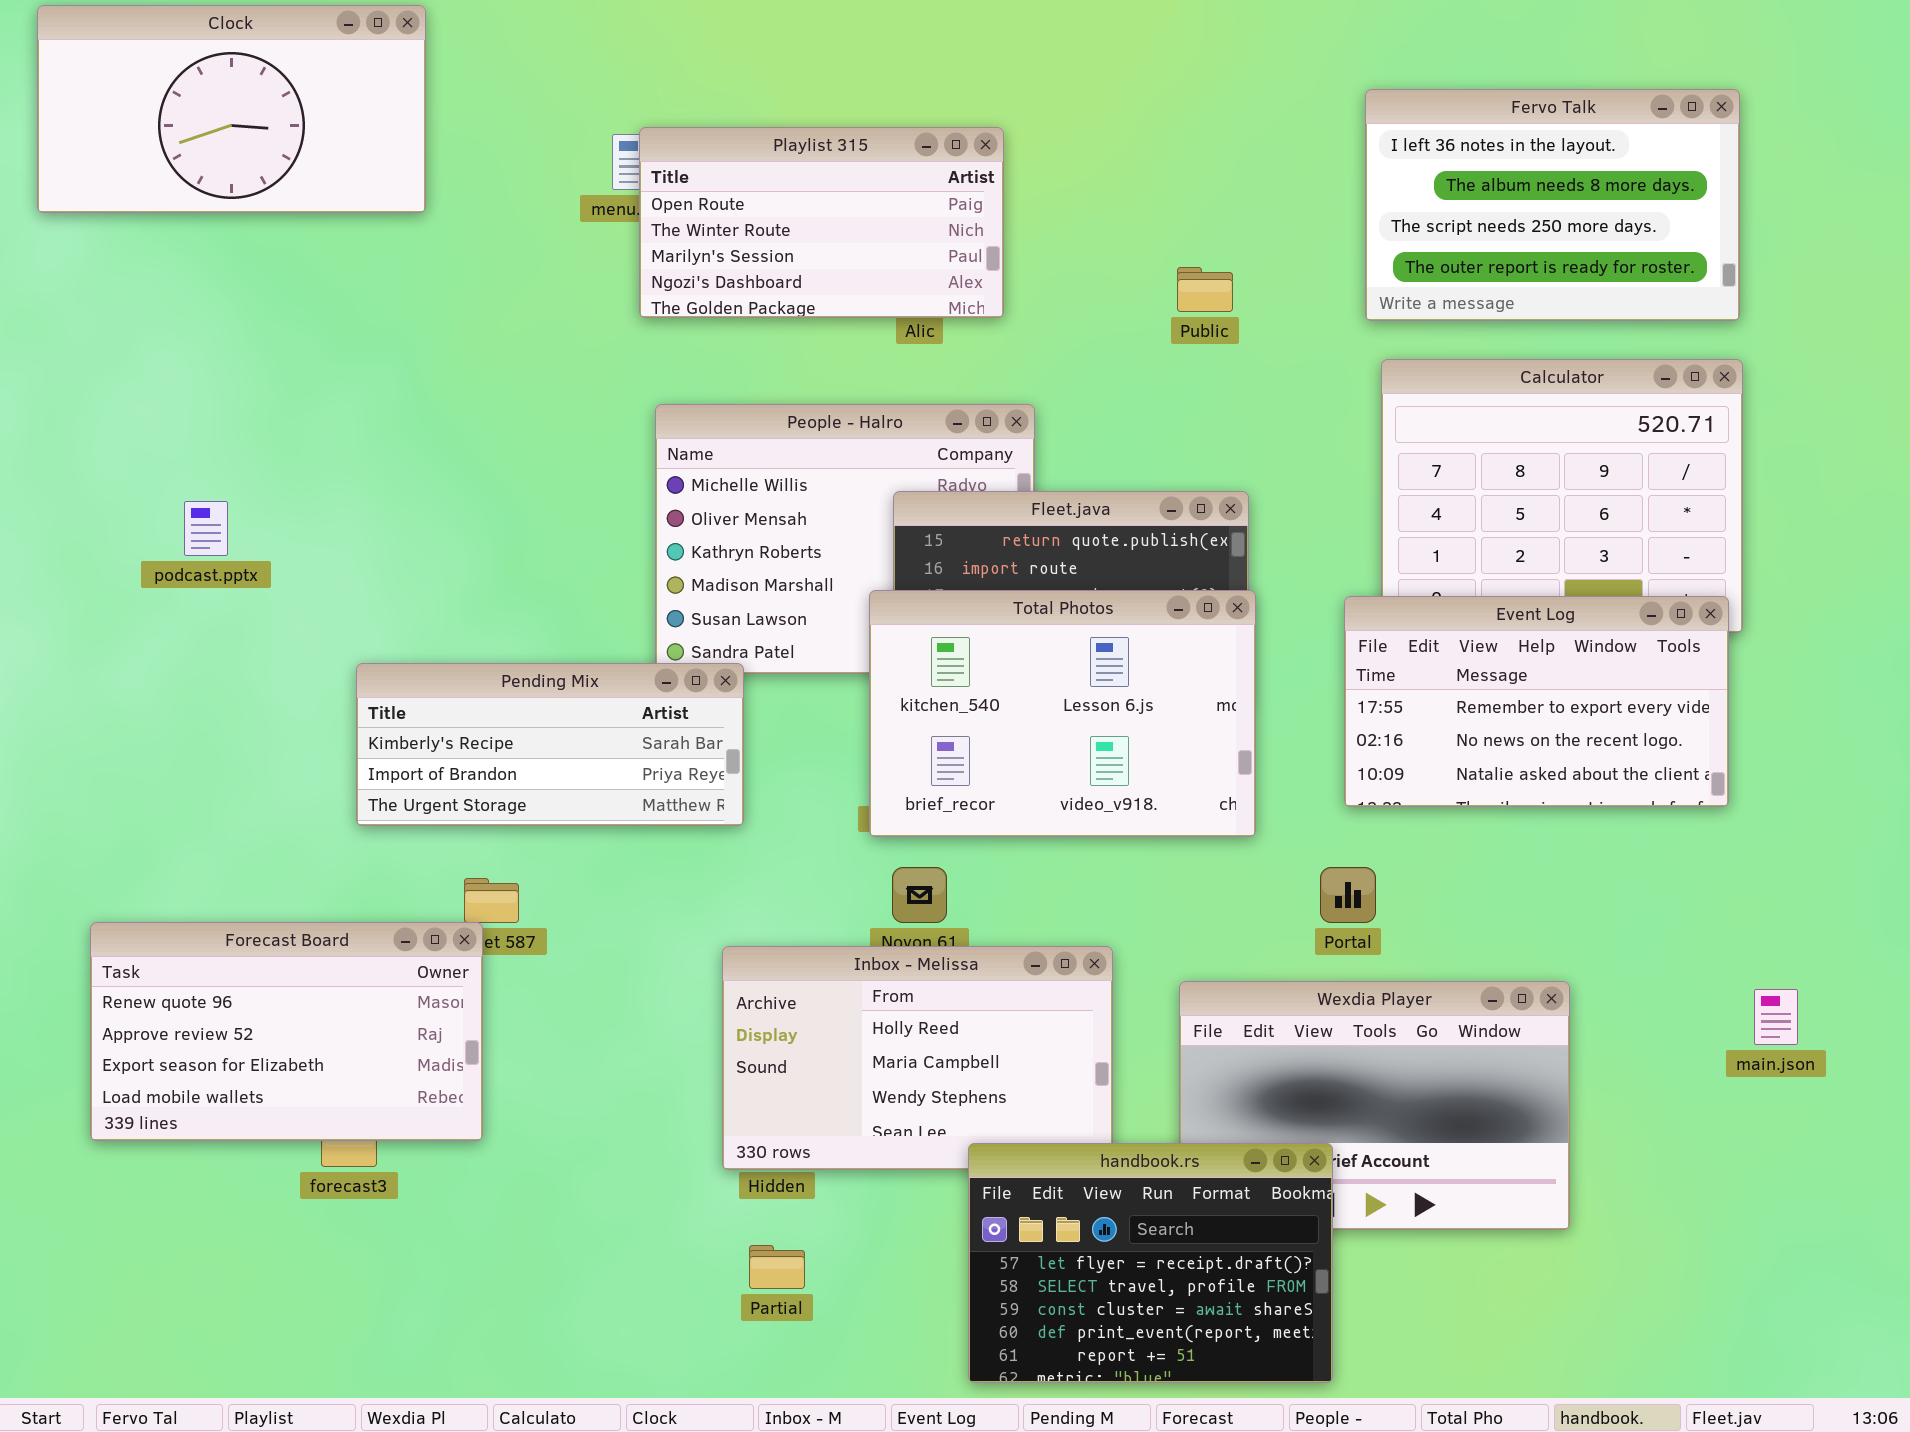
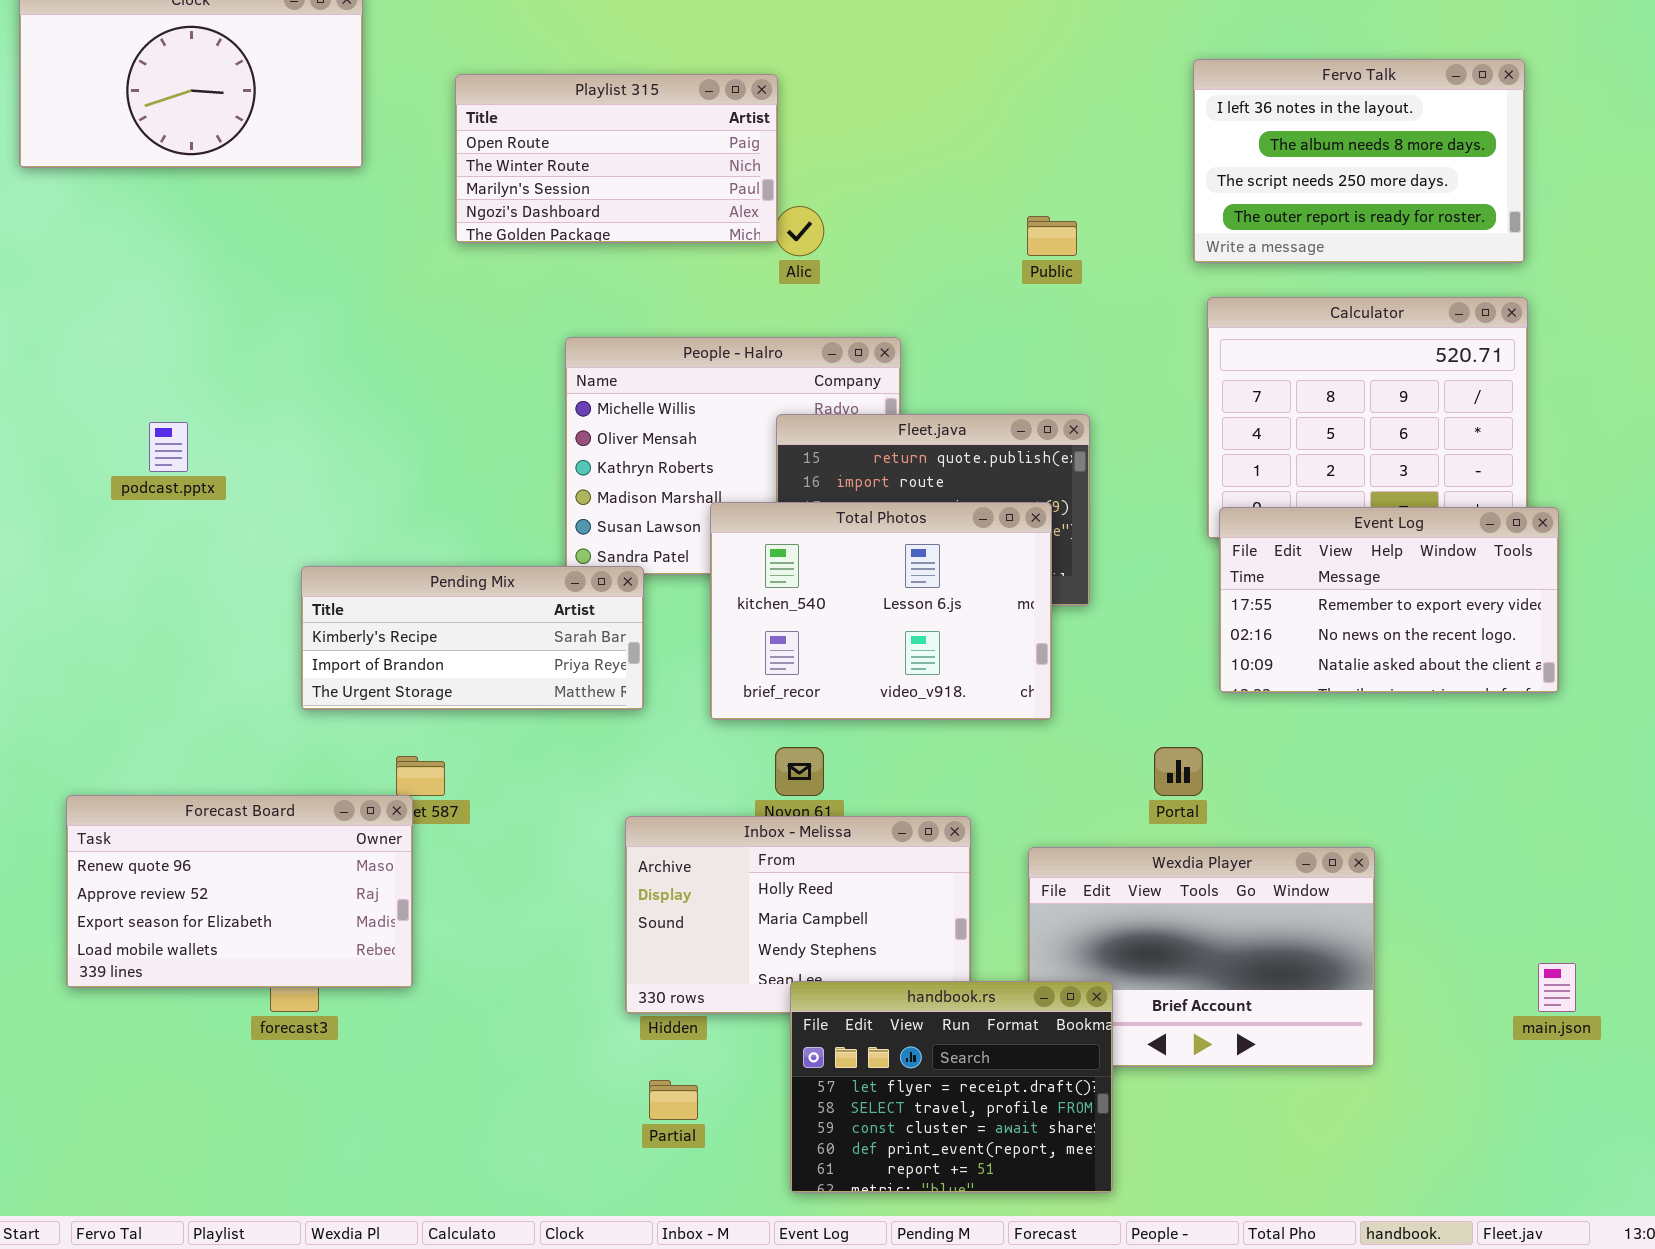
Playlist 315: [639,127,1004,318] -> [455,74,778,243], moved
Total Photos: [869,590,1256,837] -> [710,502,1052,720], moved
Event Log: [1344,596,1729,807] -> [1219,507,1559,693], moved
main.json: [1754,989,1798,1045] -> [1538,963,1576,1012], moved
handbook.rs: [968,1143,1333,1383] -> [790,981,1113,1193], moved

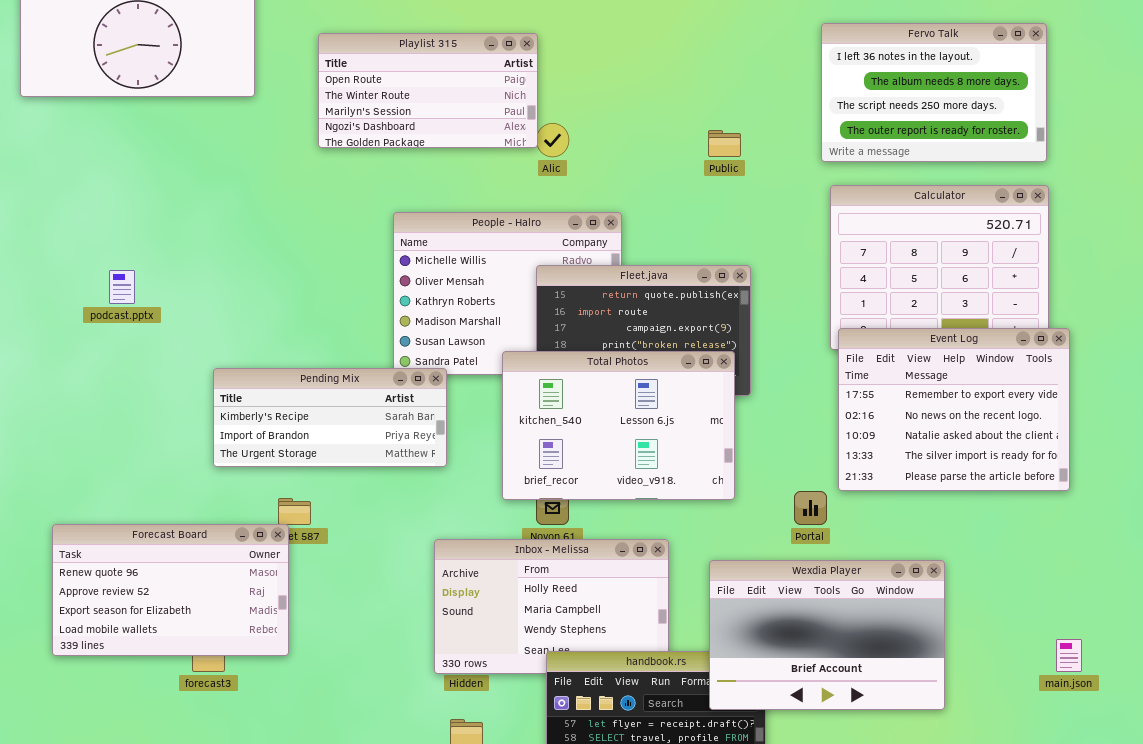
Total Photos: [710,502,1052,720] -> [502,351,735,500], moved
Event Log: [1219,507,1559,693] -> [838,328,1070,491], resized
Wexdia Player: [1028,847,1375,1067] -> [709,560,945,710], raised

